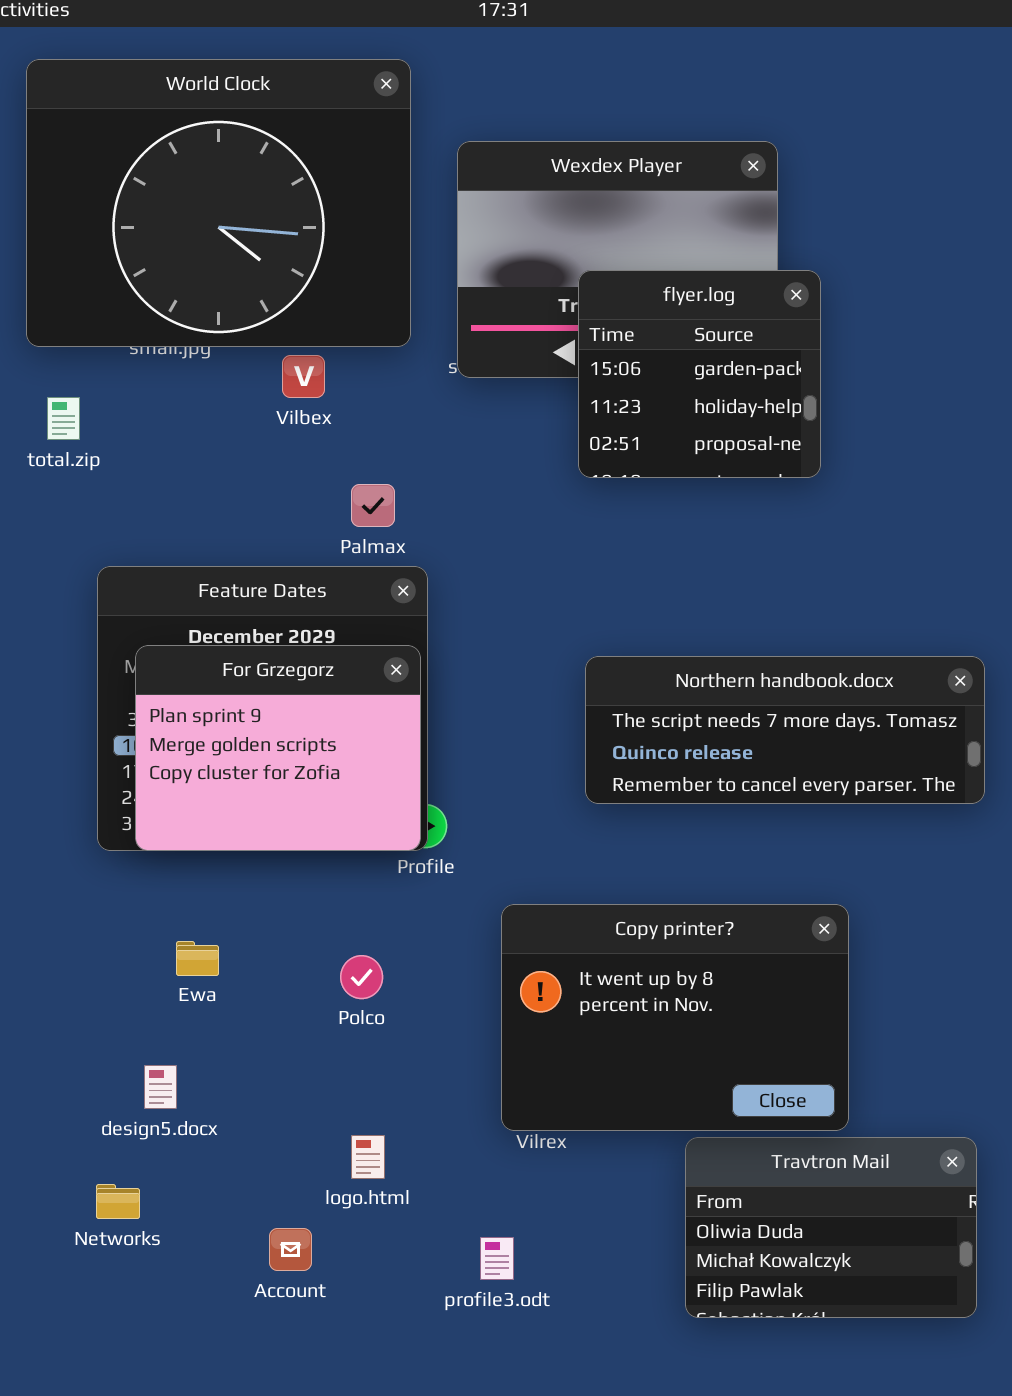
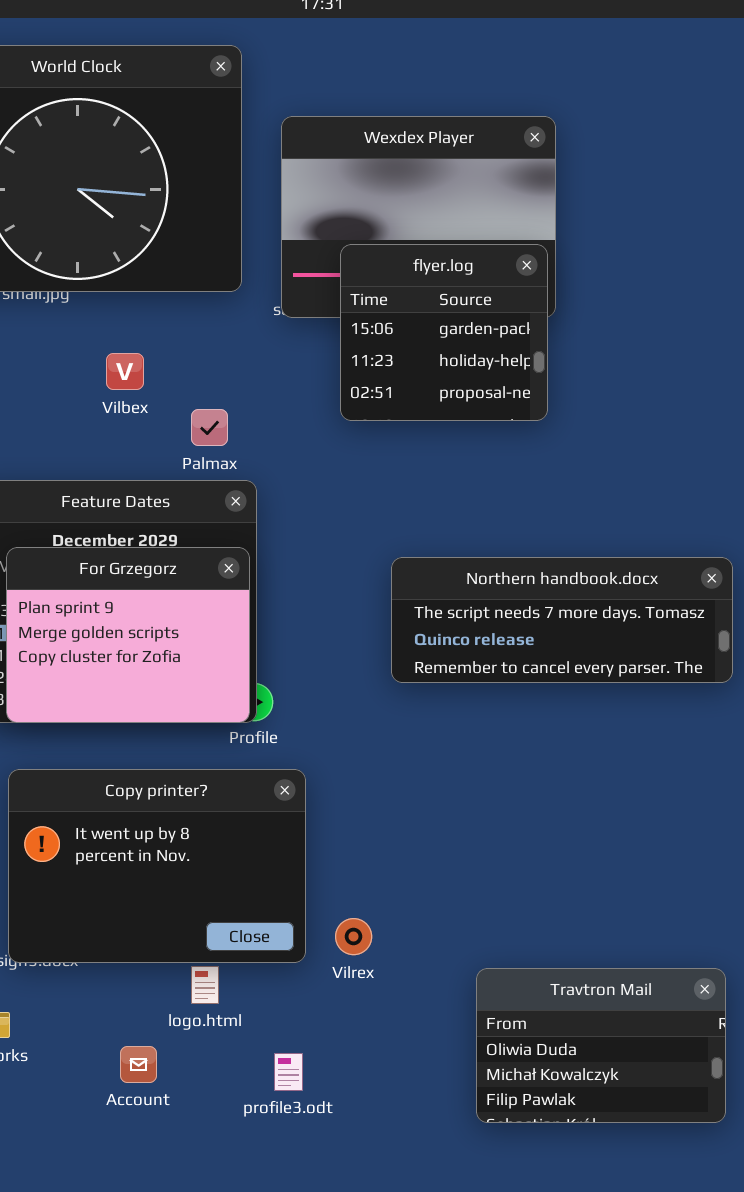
flyer.log: [578,270,821,478] -> [340,244,548,421], moved
Vilbex: [282,355,325,398] -> [106,353,144,390], moved
Copy printer?: [501,904,849,1131] -> [8,769,306,963], moved
profile3.odt: [480,1237,514,1280] -> [274,1053,303,1091], moved

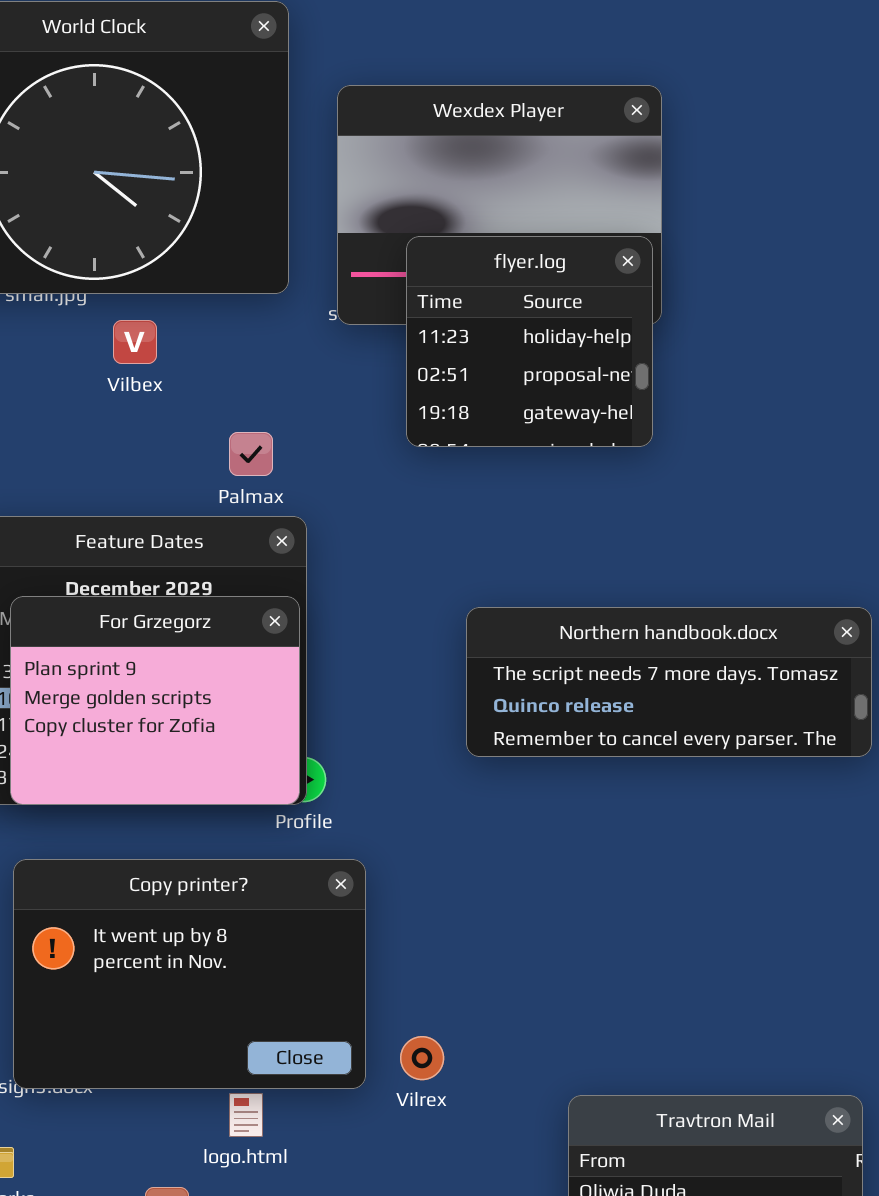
flyer.log: [340,244,548,421] -> [406,236,653,447], scrolled down 1 row
Vilbex: [106,353,144,390] -> [113,320,157,364], moved

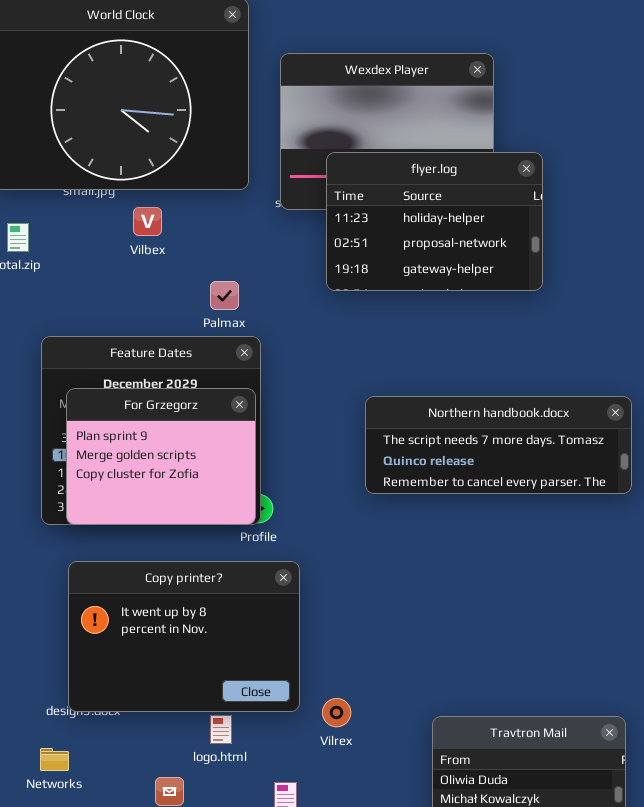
flyer.log: [406,236,653,447] -> [326,152,543,291], resized
Vilrex: [400,1036,444,1080] -> [322,698,351,727], moved

